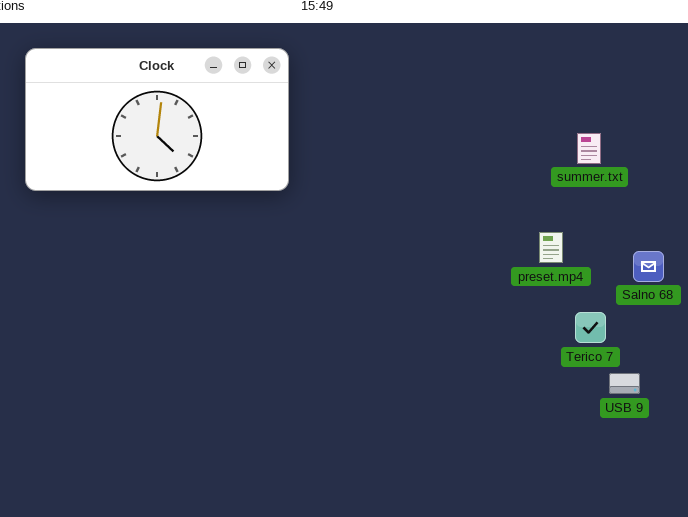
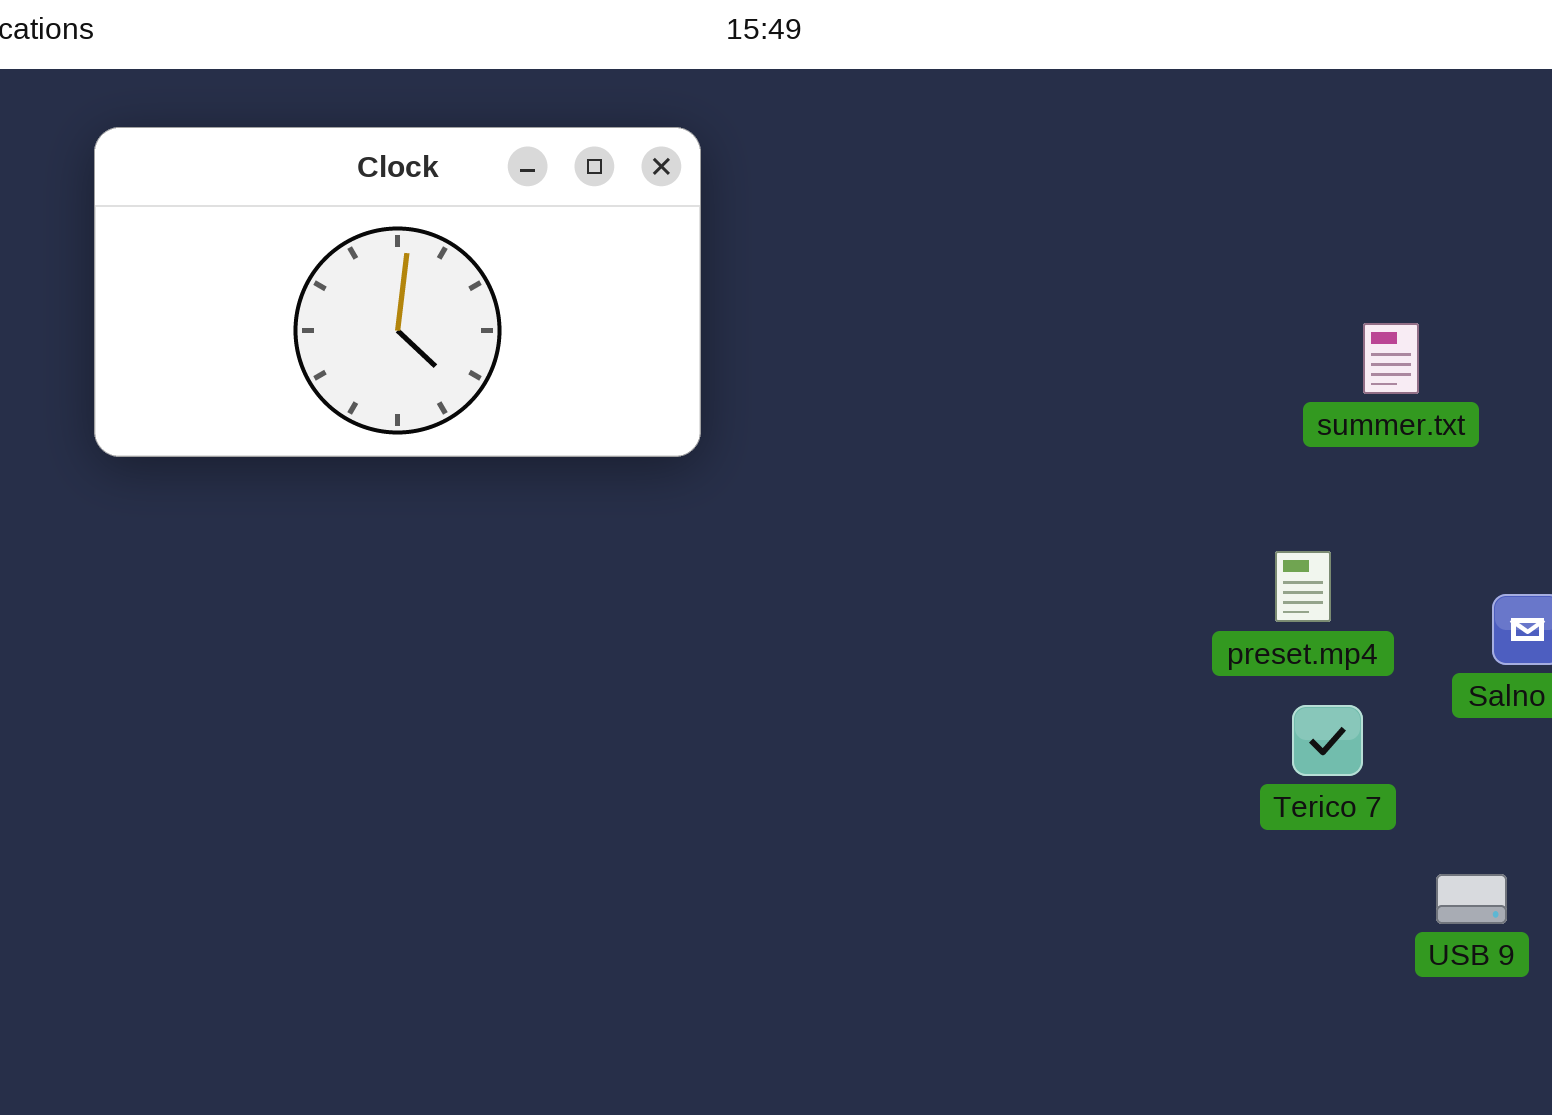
Terico 7: [575,312,606,343] -> [1292,705,1363,776], moved

